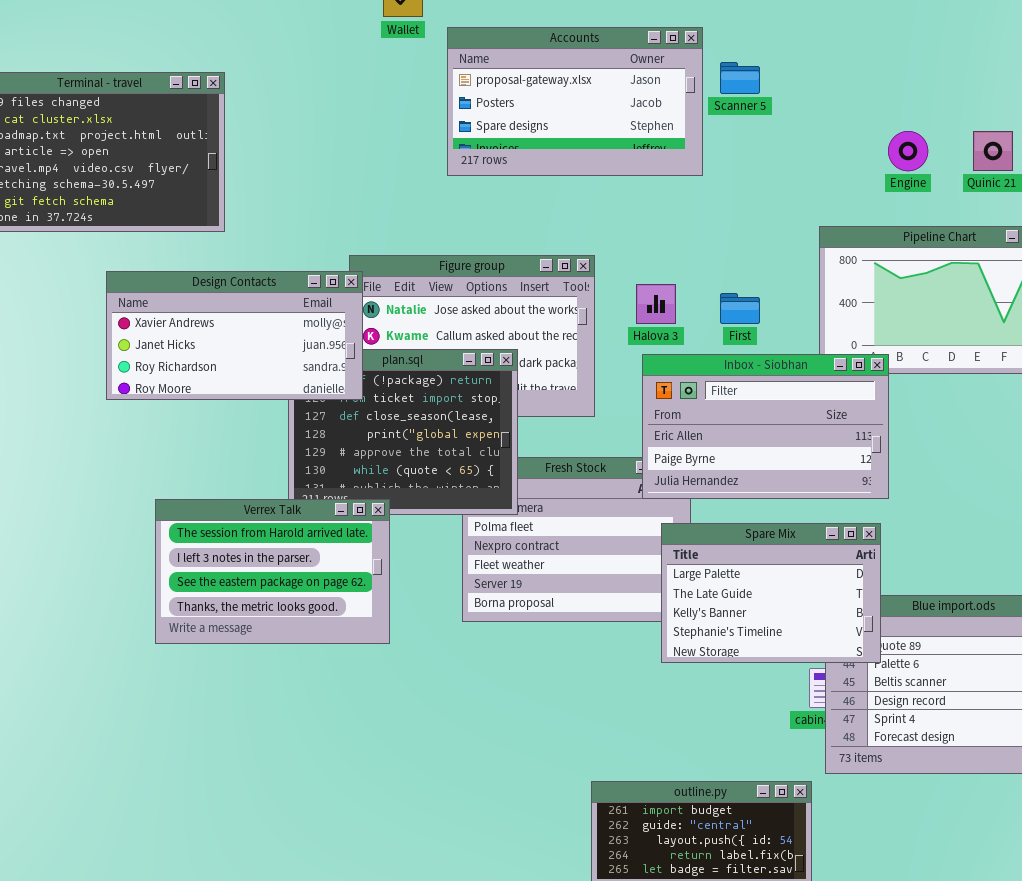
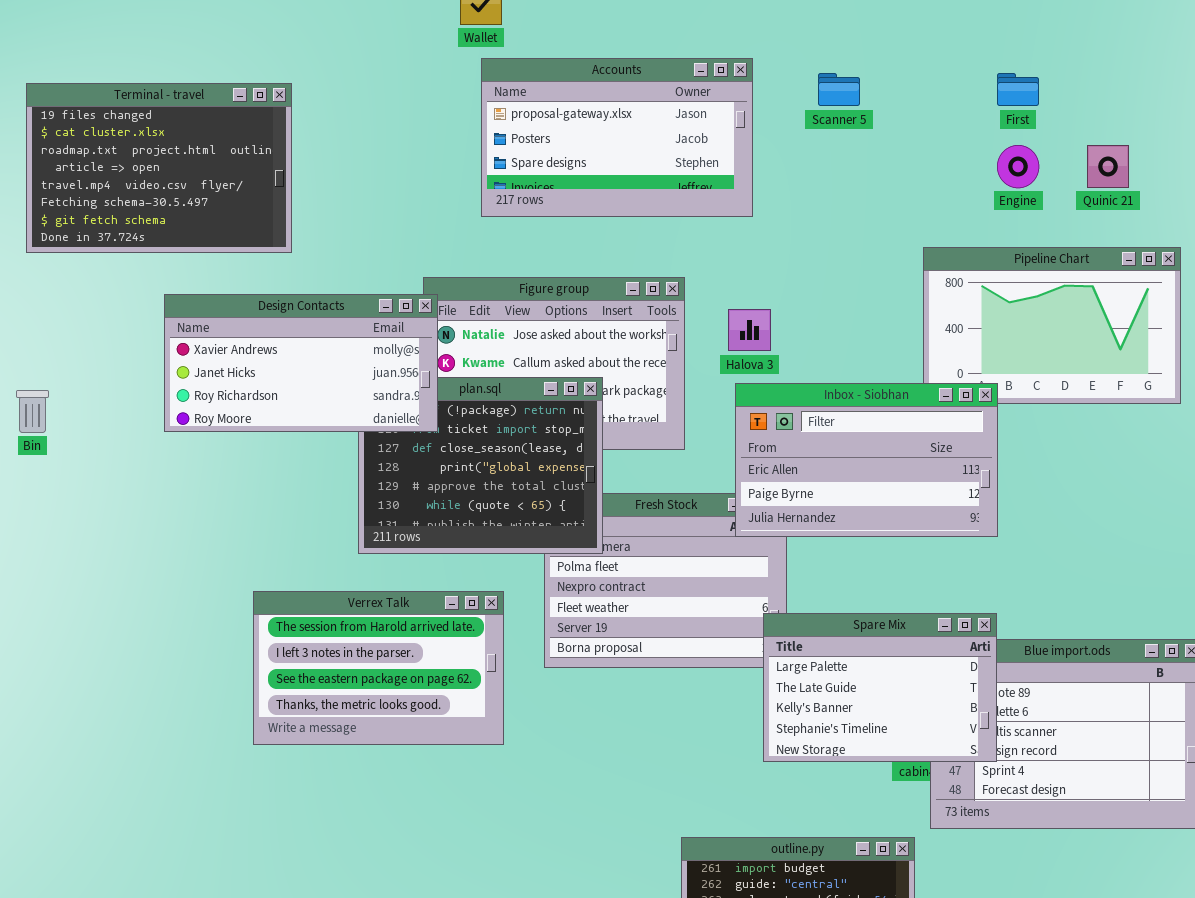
Accounts: [447,27,703,176] -> [481,58,753,217], moved
First: [720,293,760,324] -> [997,73,1039,106], moved
Verrex Talk: [155,499,390,644] -> [253,591,504,745], moved
Spare Mix: [661,523,881,663] -> [763,613,997,762], moved

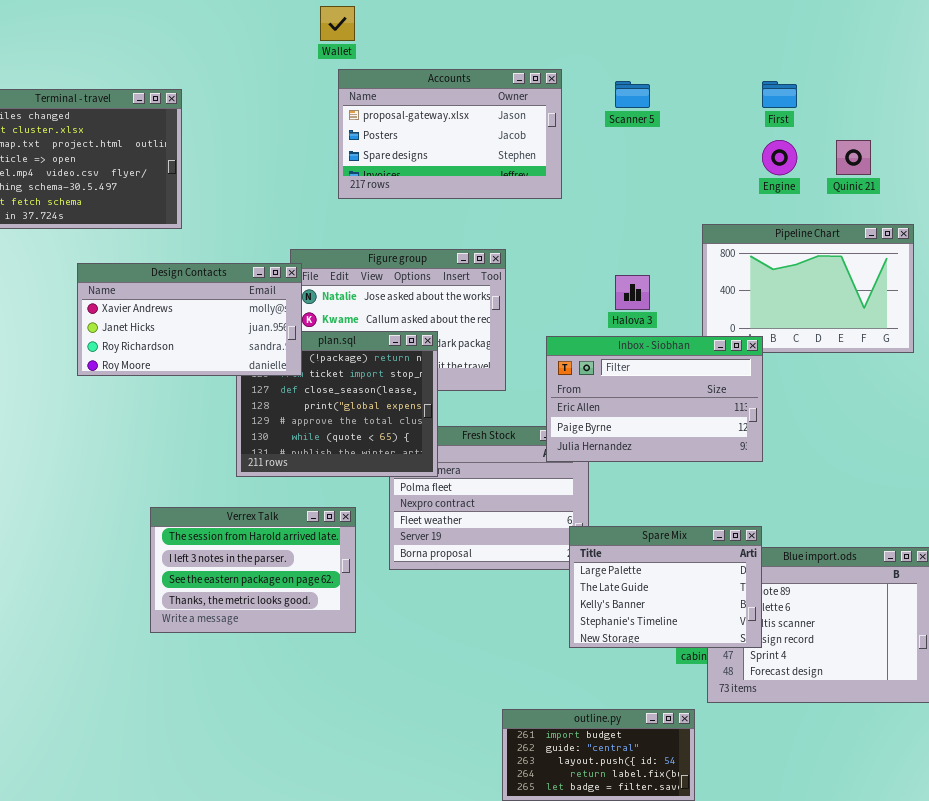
Halova 3: [728,309,771,351] -> [615,275,650,310], moved

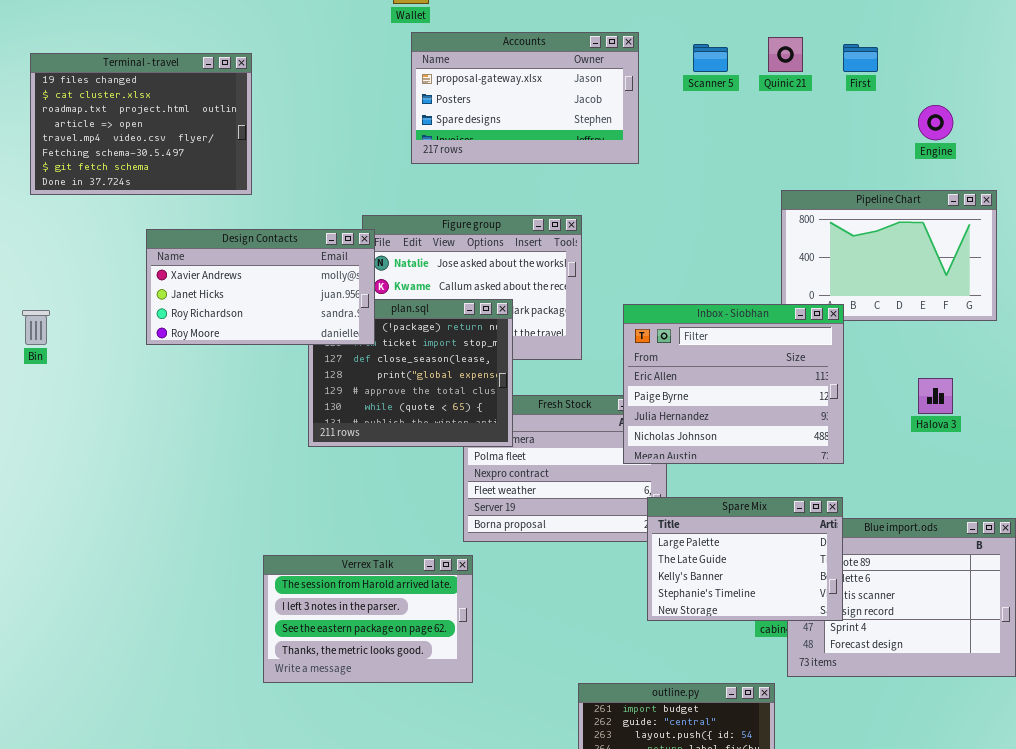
Engine: [762,140,797,175] -> [918,105,953,140], moved
Quinic 21: [836,140,871,175] -> [768,37,803,72], moved
Halova 3: [615,275,650,310] -> [918,378,953,414], moved
Inbox - Siobhan: [546,336,763,462] -> [623,304,844,464], resized
Verrex Talk: [150,507,356,633] -> [263,555,473,683], moved

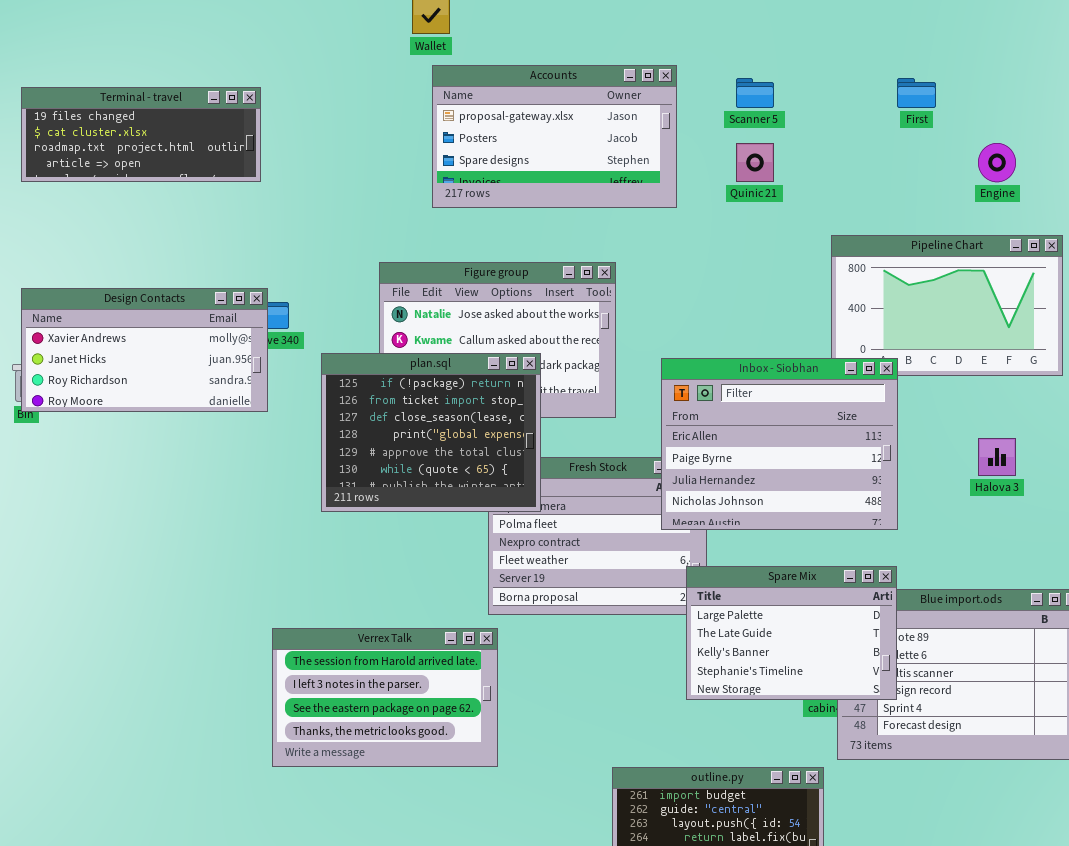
Quinic 21: [768,37,803,72] -> [736,143,774,182], moved
Terminal - travel: [30,53,252,195] -> [21,87,261,182], resized
Design Contacts: [146,229,375,345] -> [21,288,268,412], moved

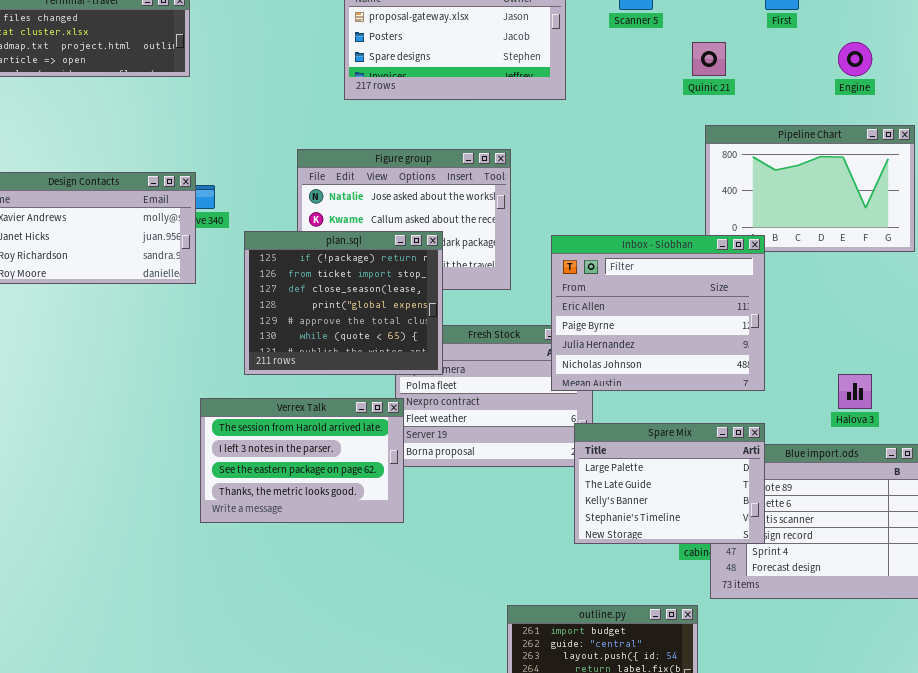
Quinic 21: [736,143,774,182] -> [692,42,726,76], moved
Halova 3: [978,438,1016,476] -> [838,374,872,409], moved
Verrex Talk: [272,628,498,767] -> [200,398,404,523], moved

